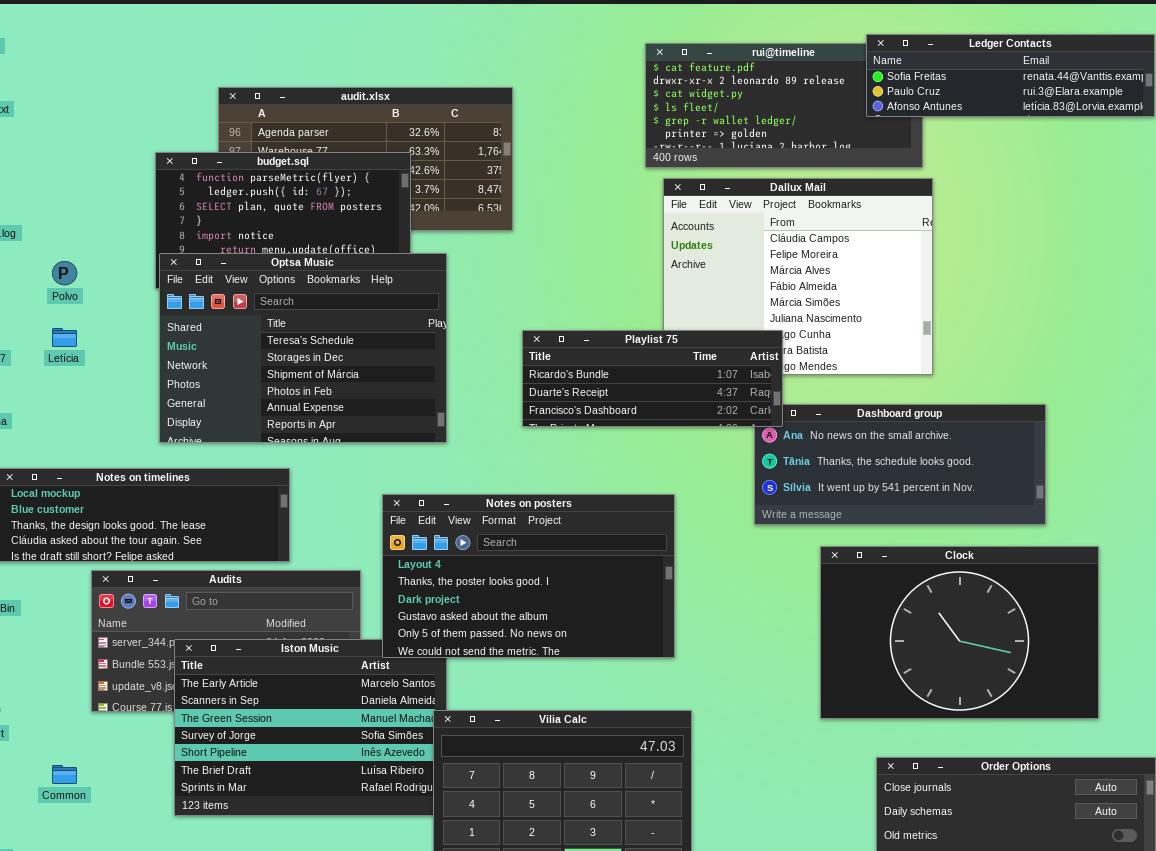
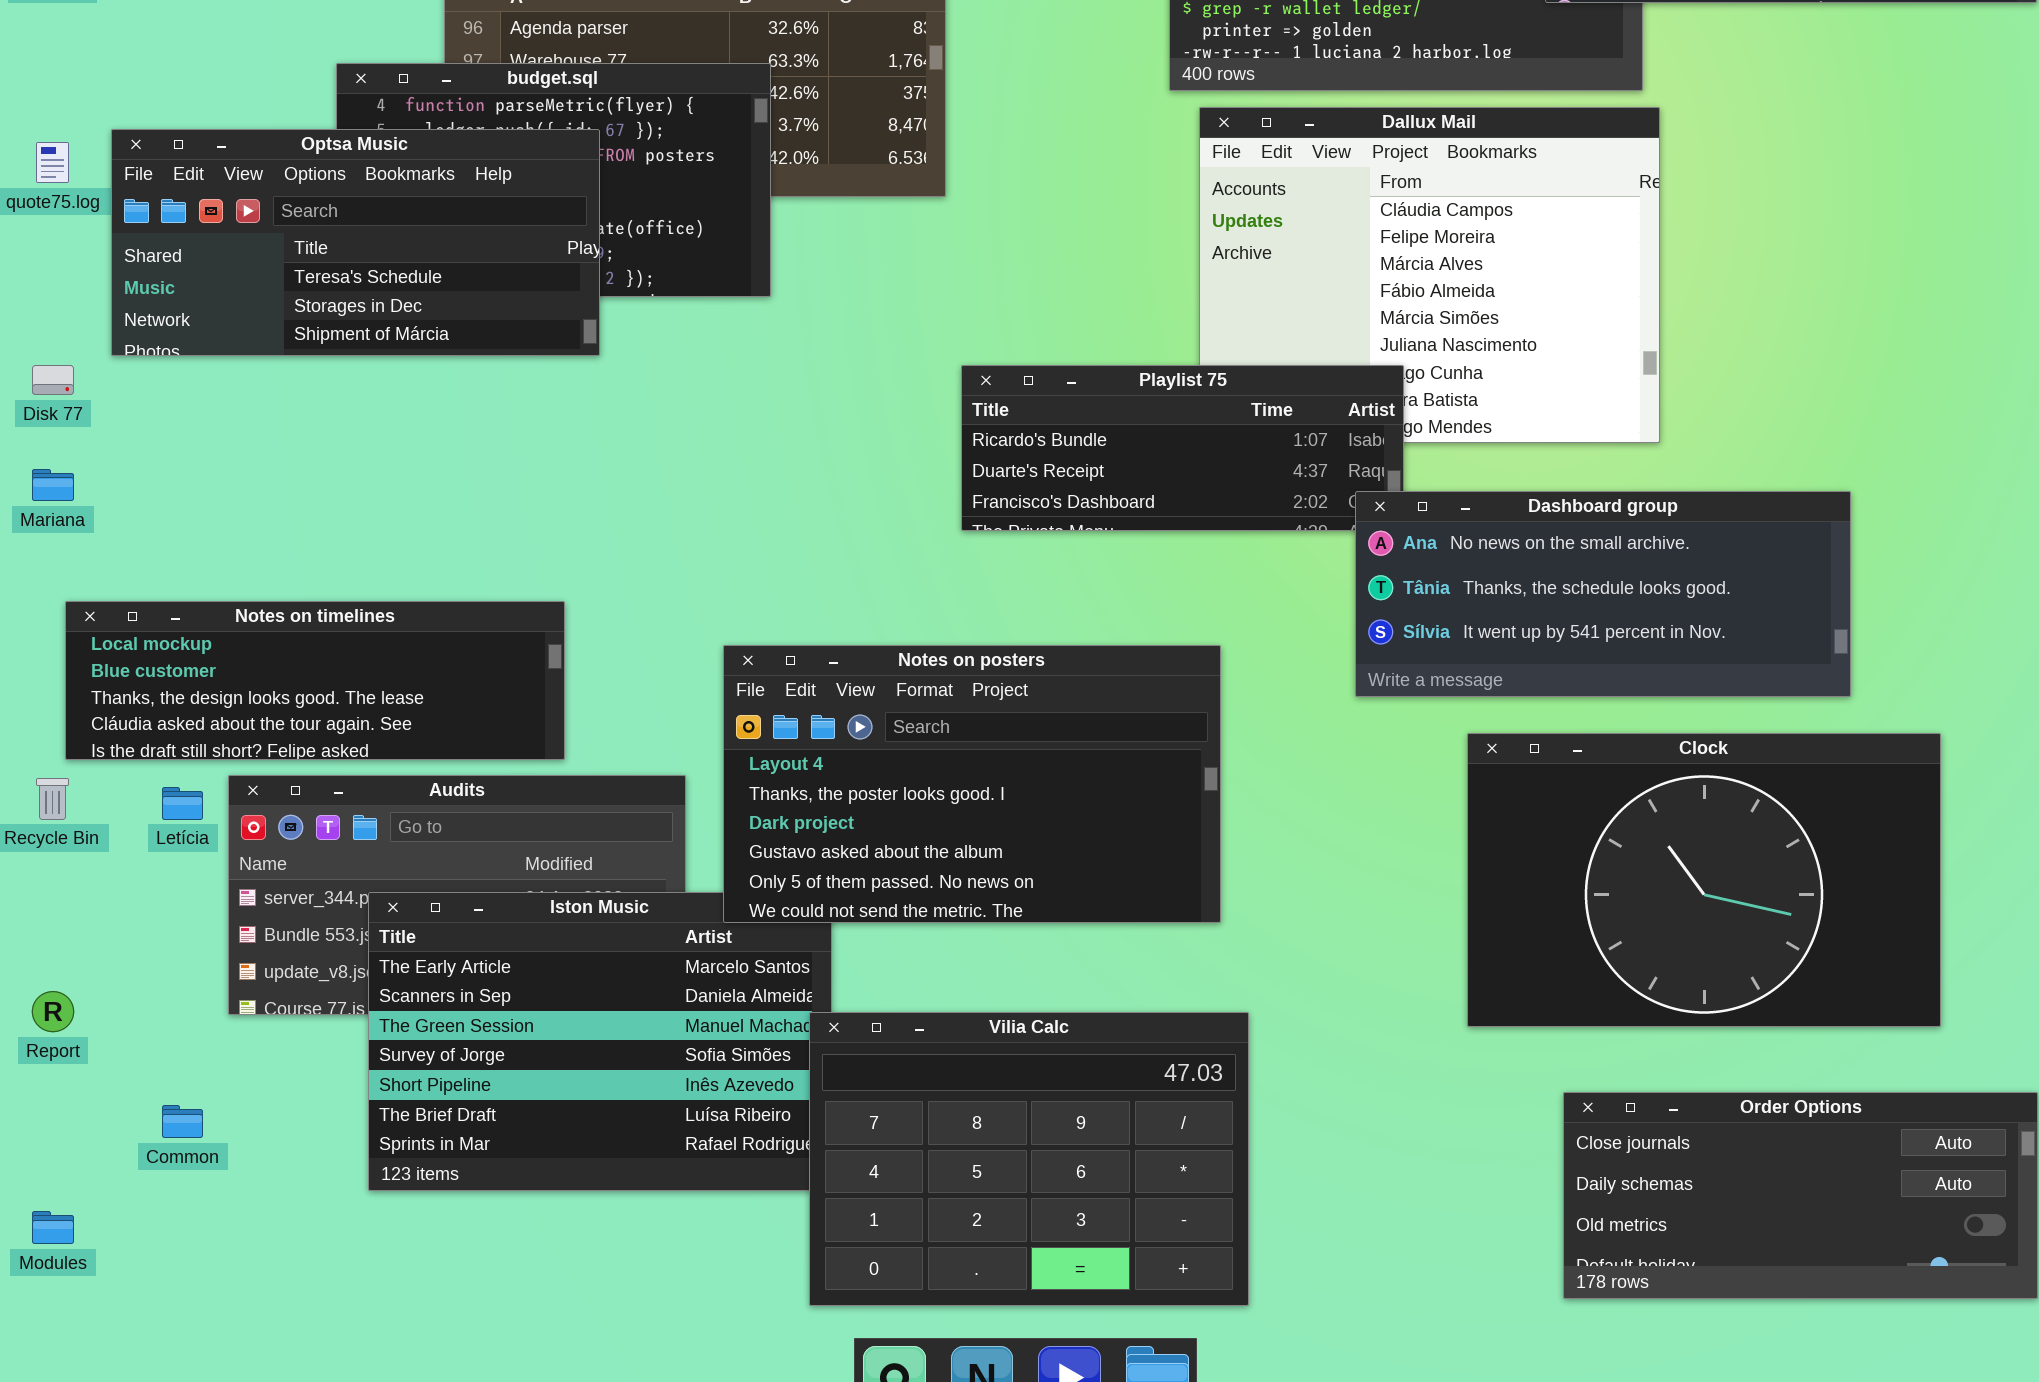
Optsa Music: [159,253,447,443] -> [111,129,600,356], moved, resized
Letícia: [52,328,77,347] -> [162,787,203,820], moved
Dashboard group: [754,404,1046,525] -> [1355,491,1851,697], raised

